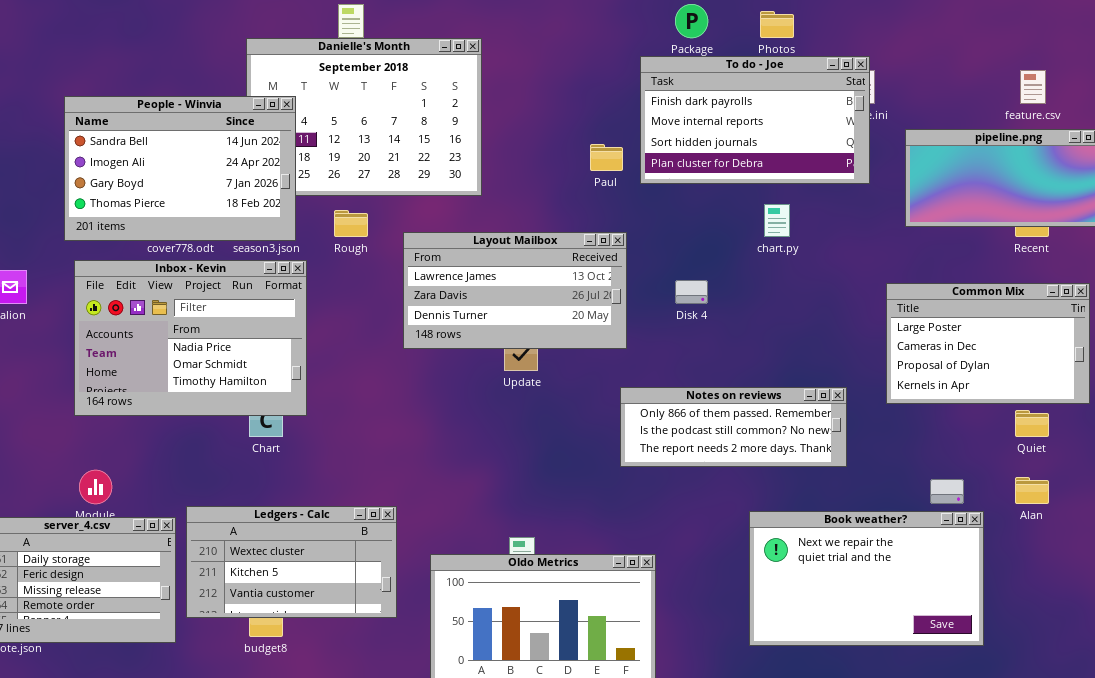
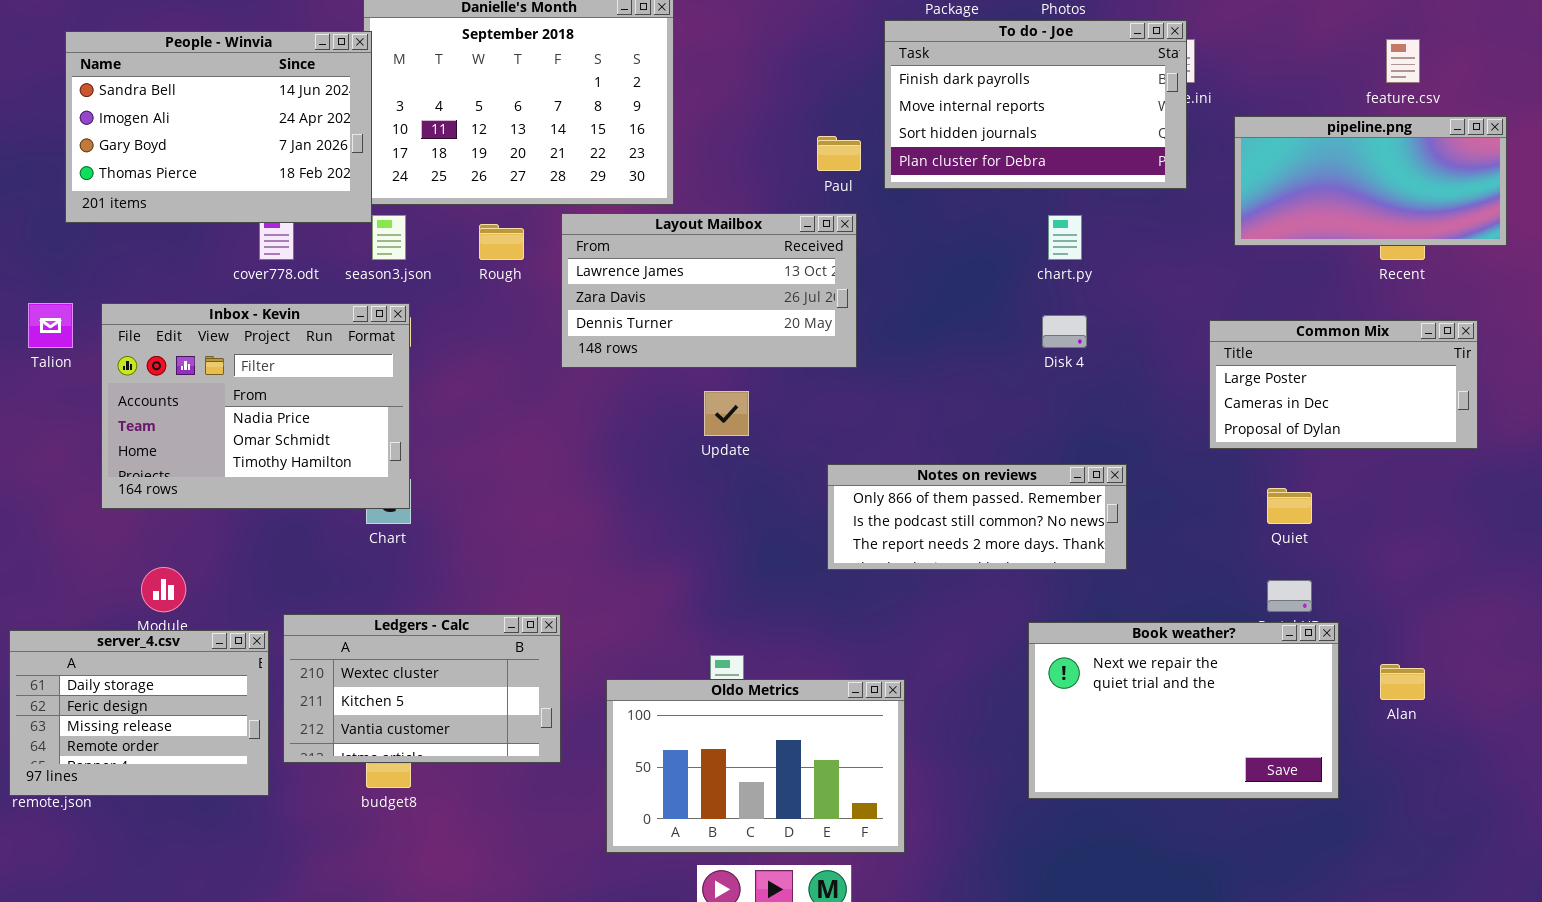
People - Winvia: [64,96,296,241] -> [65,31,372,223], moved
Layout Mailbox: [403,232,627,349] -> [561,213,857,368], moved
Inbox - Kevin: [74,260,307,416] -> [101,303,410,509], moved
Disk 4: [675,280,708,304] -> [1042,315,1087,348], moved
Common Mix: [886,283,1090,404] -> [1209,320,1478,449], resized
Notes on reviews: [620,387,847,467] -> [827,464,1127,570], moved
Quiet: [1015,410,1049,437] -> [1267,488,1312,524], moved
Alan: [1015,477,1049,504] -> [1380,664,1425,700], moved

